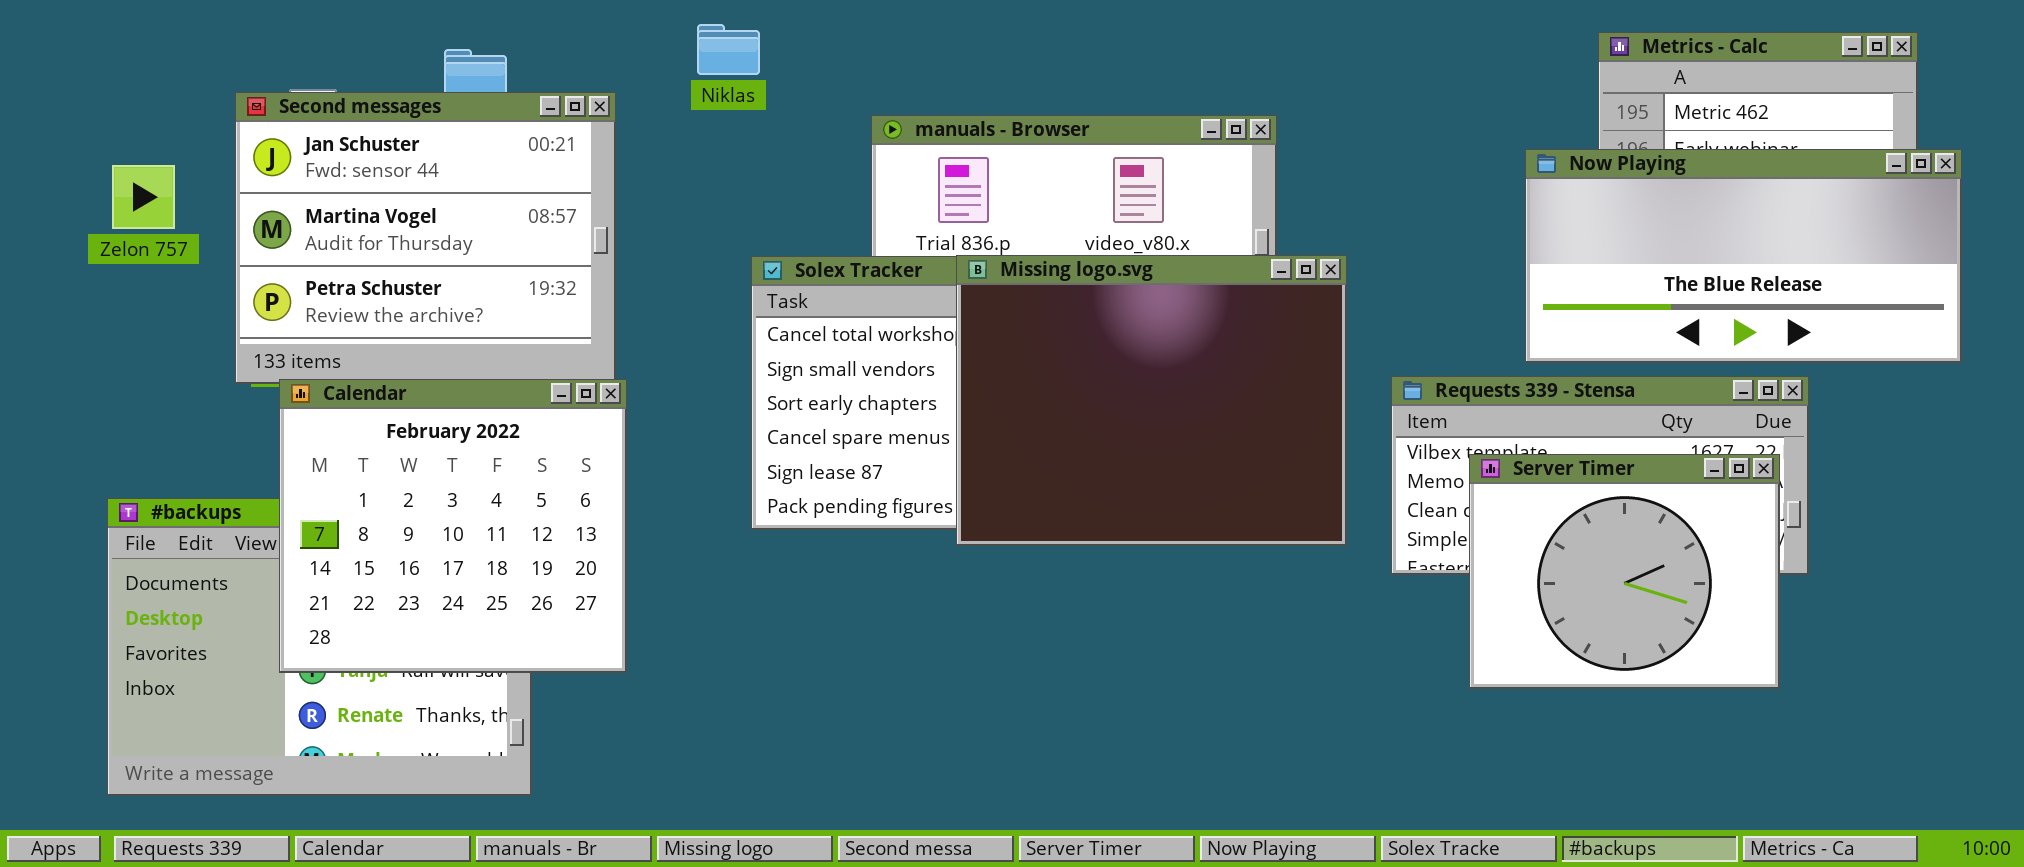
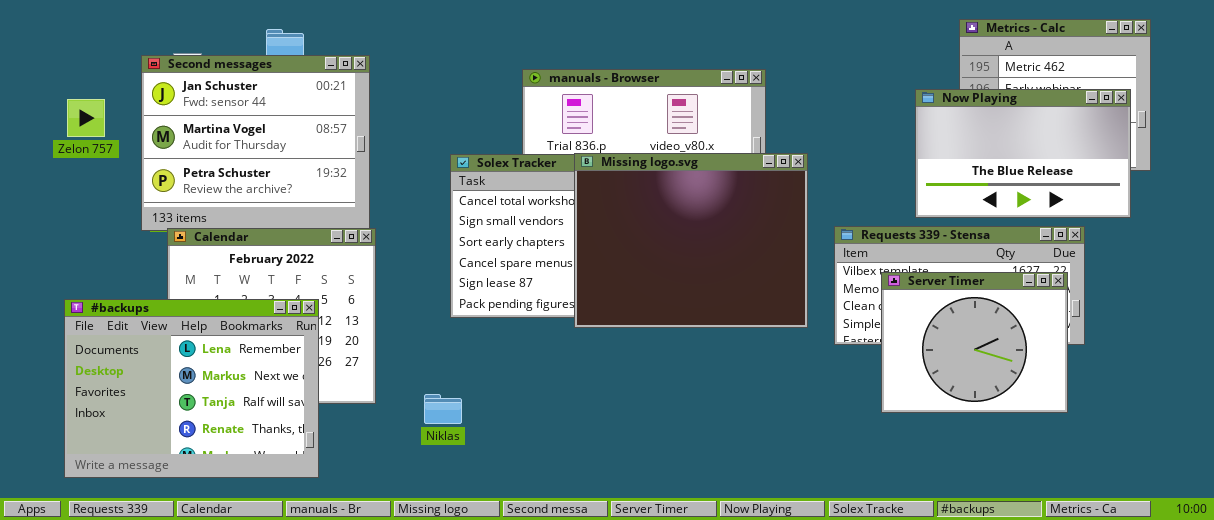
Niklas: [697,24,760,75] -> [424,394,462,424], moved
Now Playing: [1525,149,1962,363] -> [915,89,1131,218], resized
#backups: [107,498,532,796] -> [64,299,319,478], raised

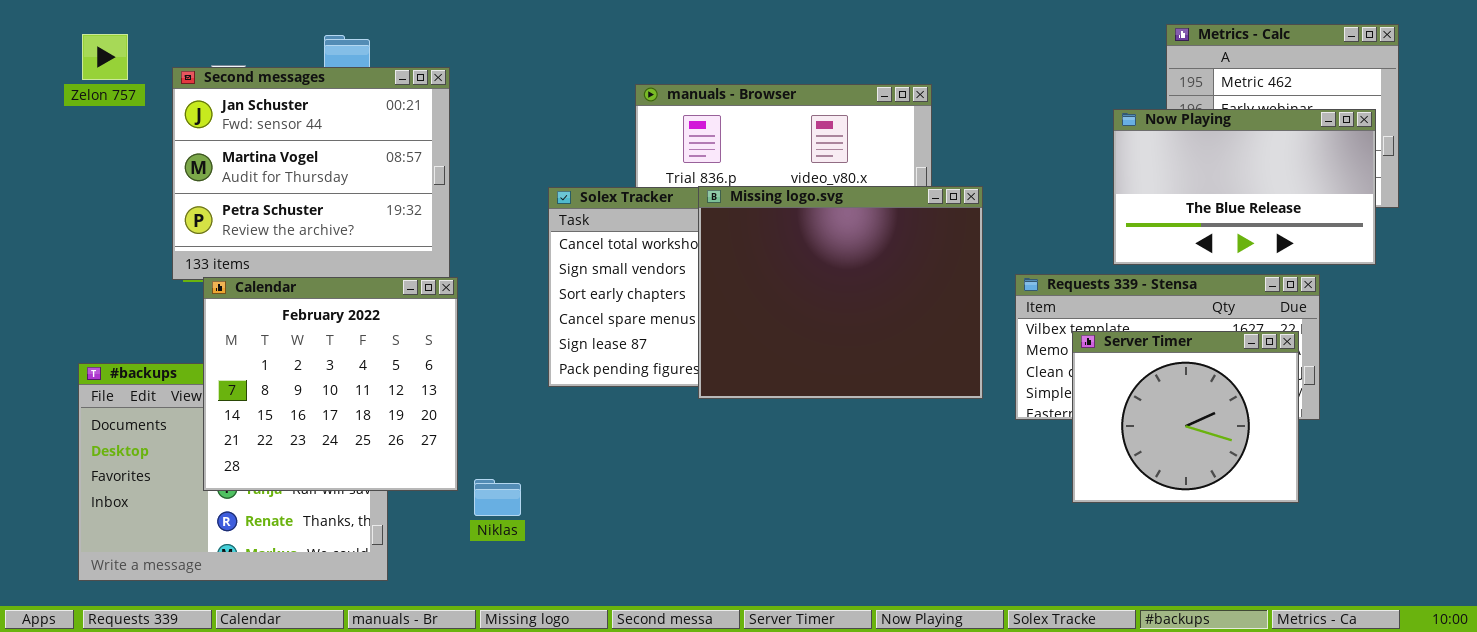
Zelon 757: [67,99,105,137] -> [82,34,128,80], moved
Calendar: [167,228,376,404] -> [203,277,458,491], raised
Niklas: [424,394,462,424] -> [474,479,521,516], moved

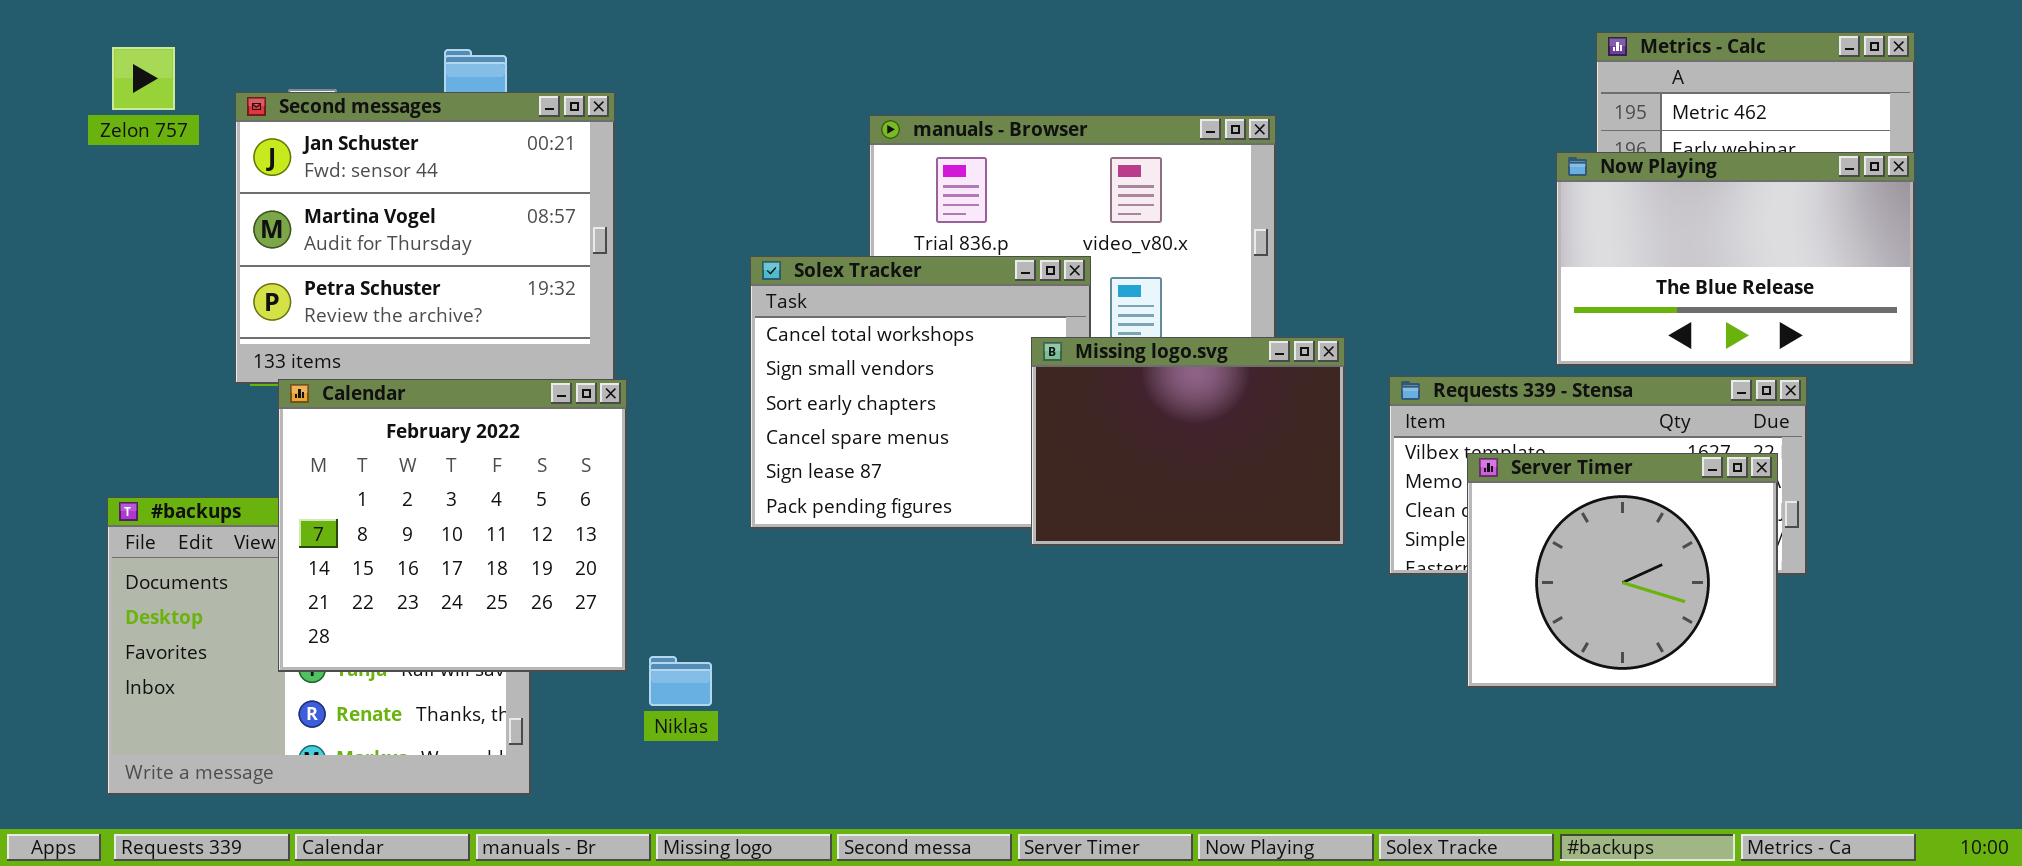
Now Playing: [1113,109,1376,265] -> [1556,152,1915,366], moved
Missing logo.svg: [698,186,983,399] -> [1031,337,1345,546], resized

